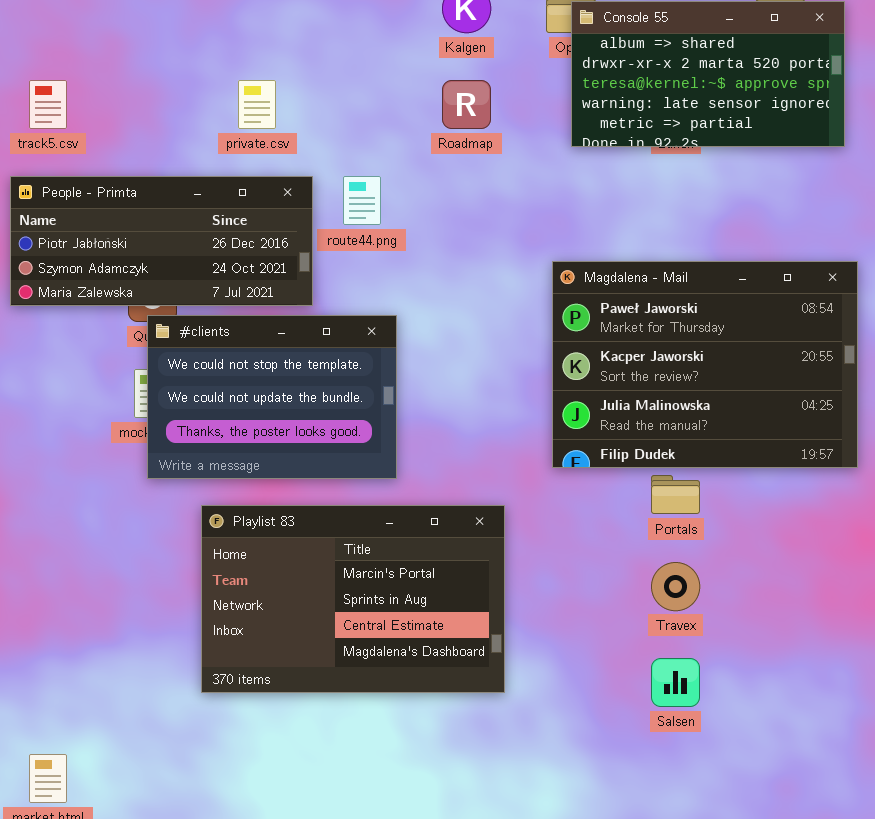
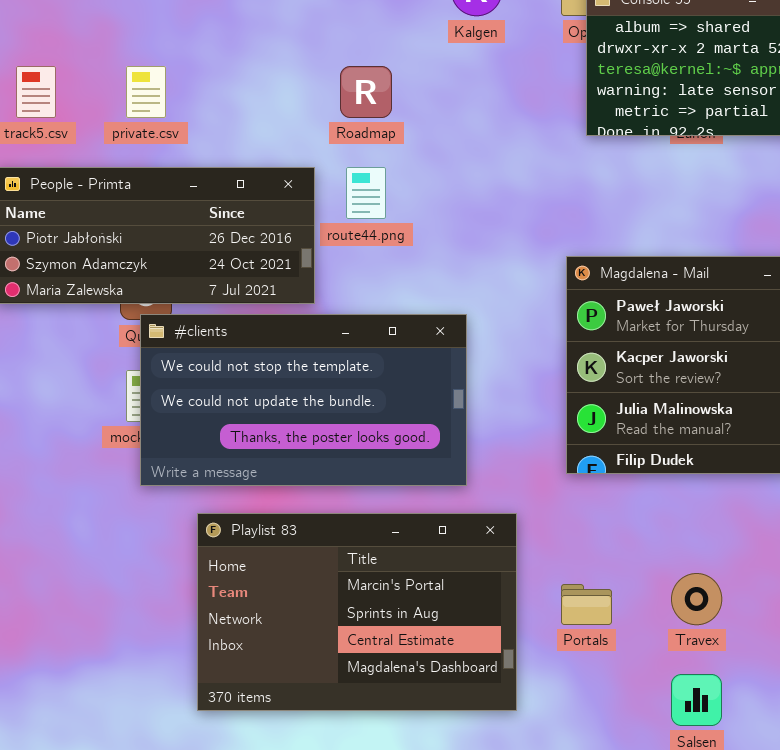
private.csv: [238,80,276,129] -> [126,66,166,118], moved
Roadmap: [442,80,491,129] -> [340,66,392,118], moved
#clients: [147,315,397,479] -> [140,314,467,486], resized
Portals: [651,475,700,514] -> [561,584,612,625], moved

